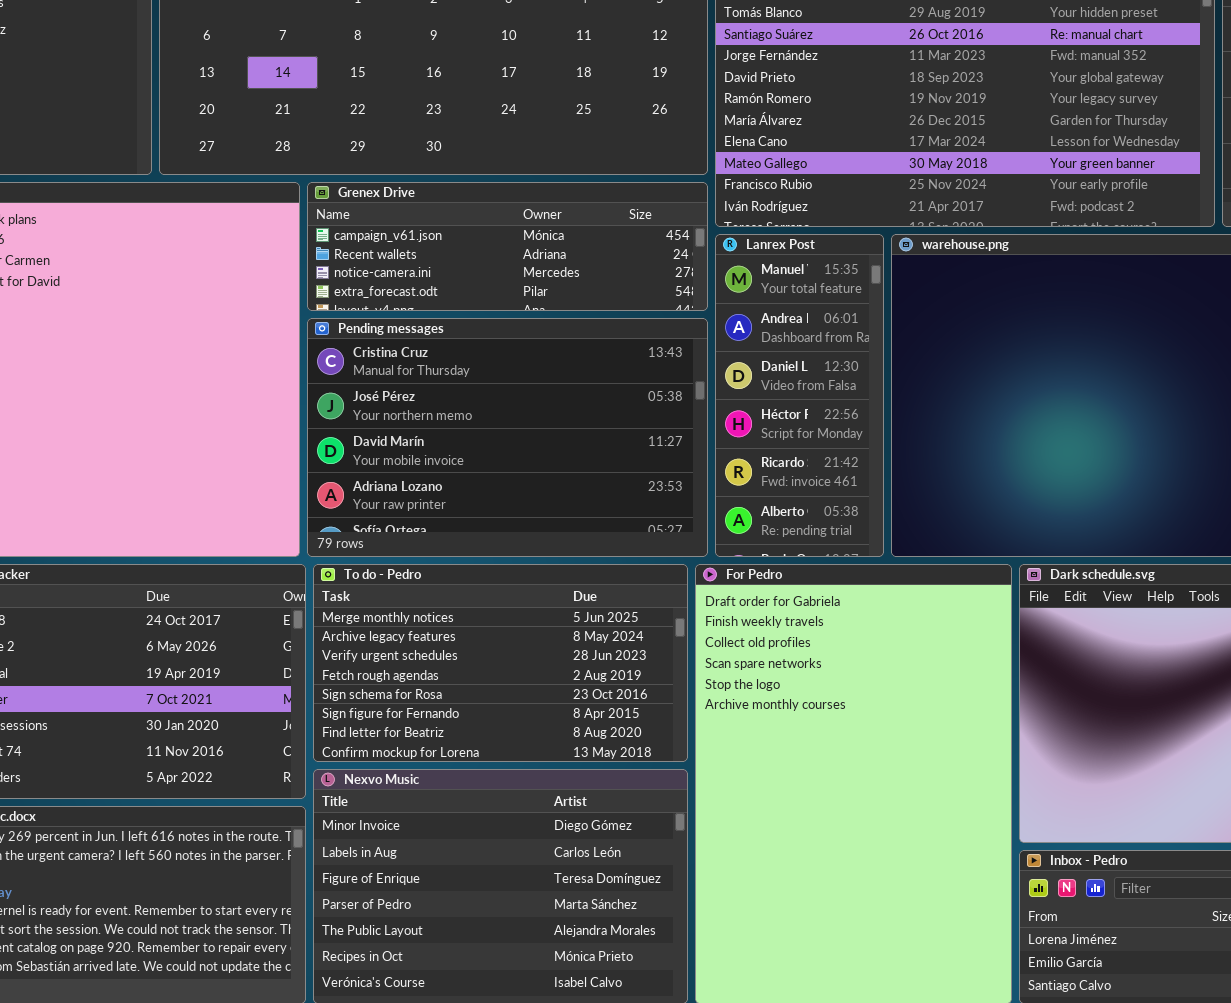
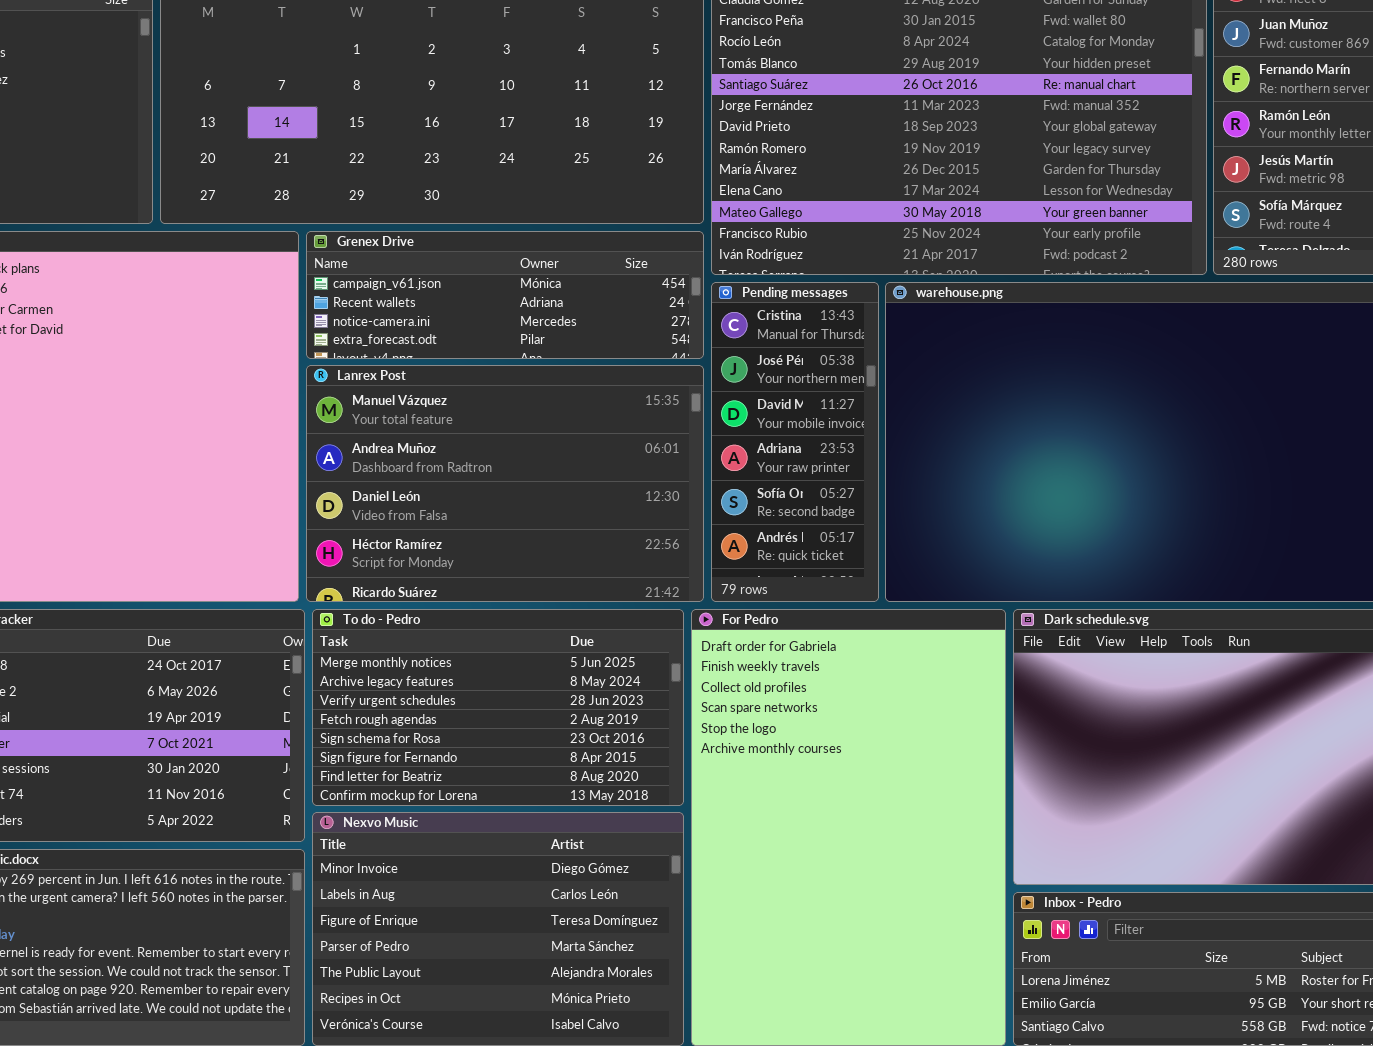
Lanrex Post: [715,234,884,557] -> [306,365,704,602], moved, resized
Pending messages: [307,318,708,557] -> [711,282,879,602], moved, resized

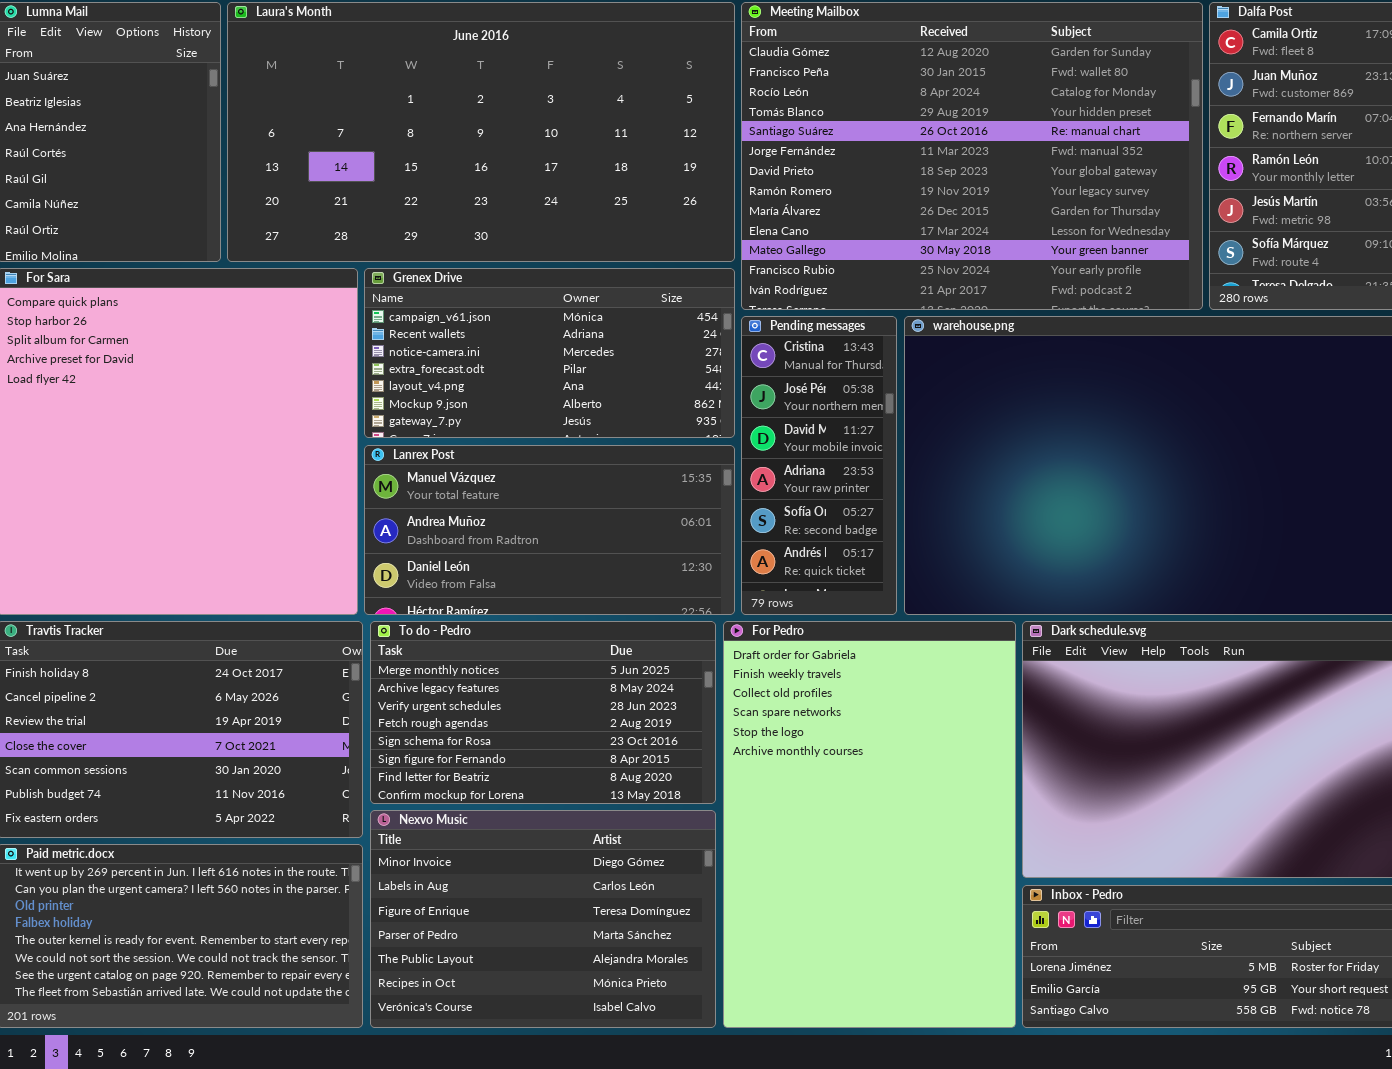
Grenex Drive: [306,231,704,359] -> [364,268,735,438], resized
Lanrex Post: [306,365,704,602] -> [364,445,735,615], resized

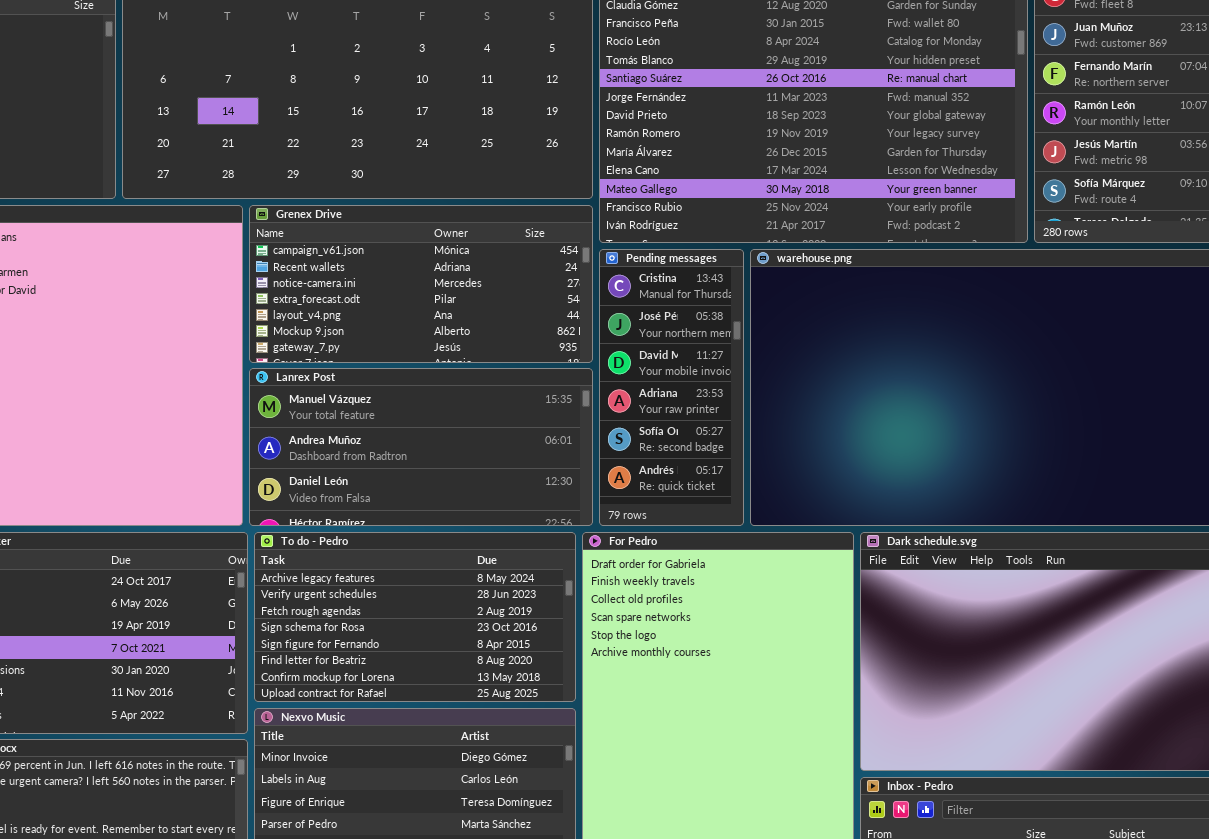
To do - Pedro: [370,621,716,804] -> [254,532,576,702], scrolled down 1 row

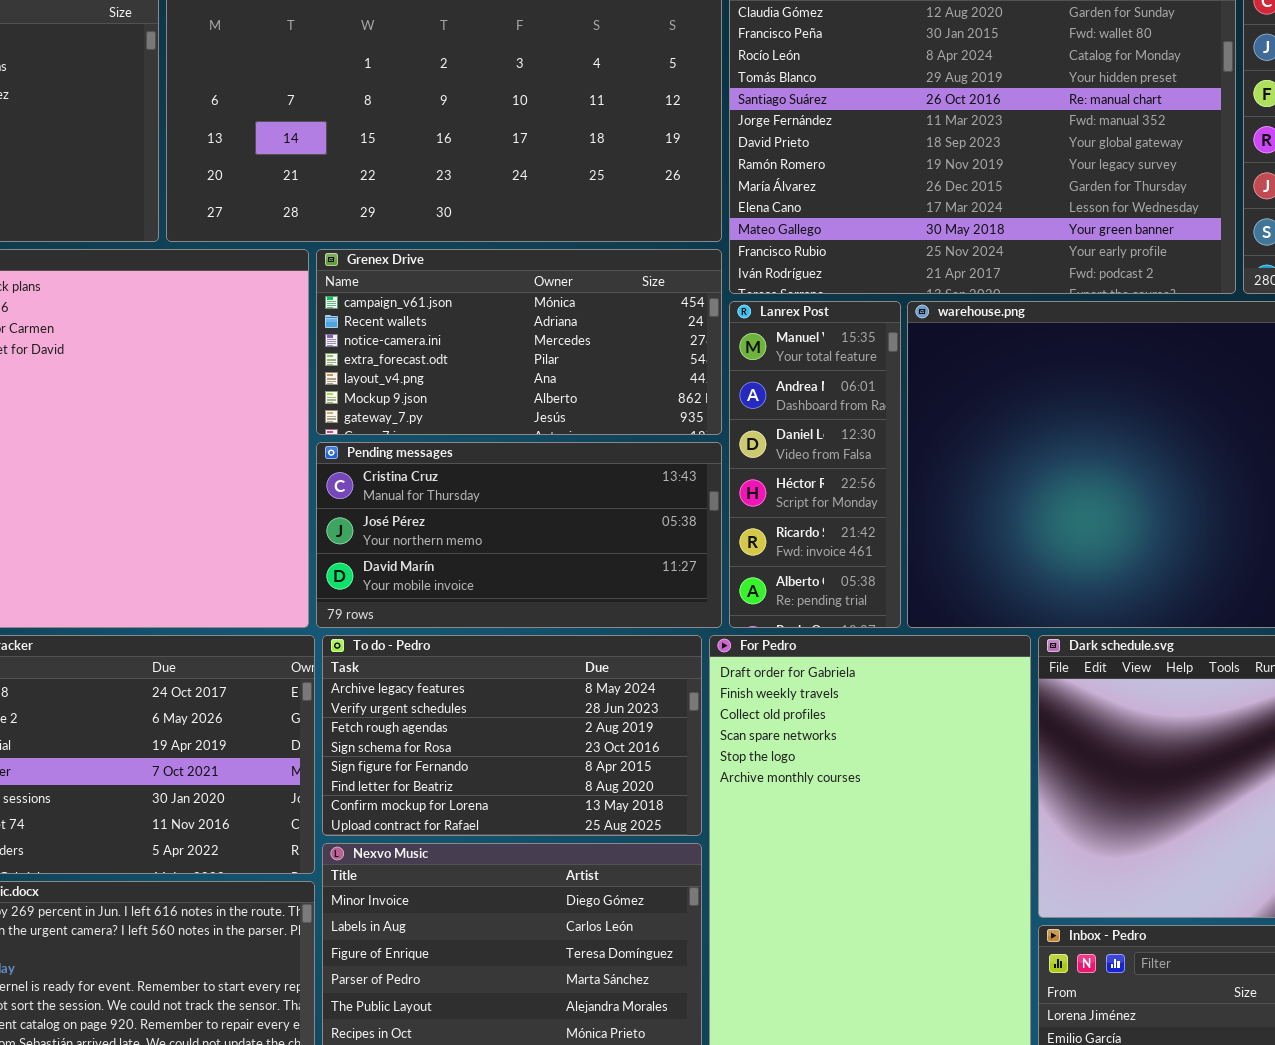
Pending messages: [599,249,744,526] -> [316,442,722,628], moved, resized
Lanrex Post: [249,368,593,526] -> [729,301,901,628], moved, resized

